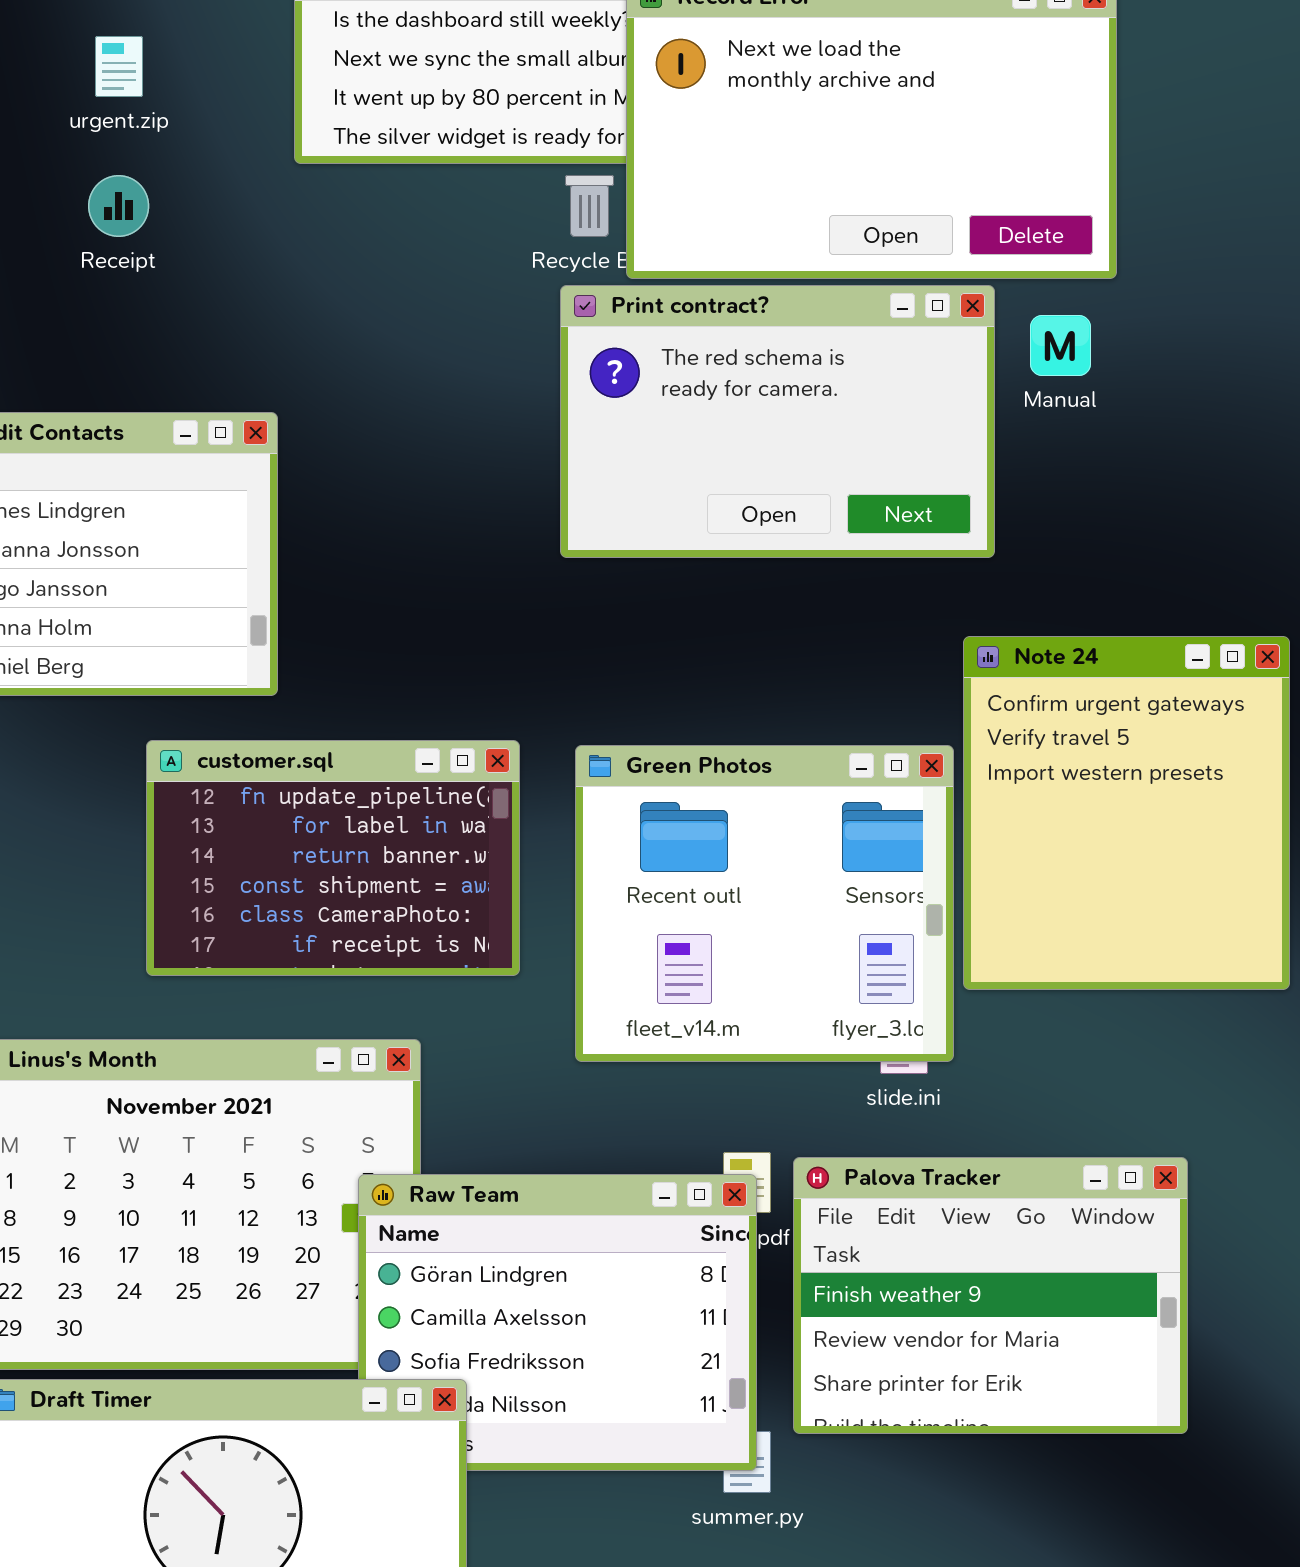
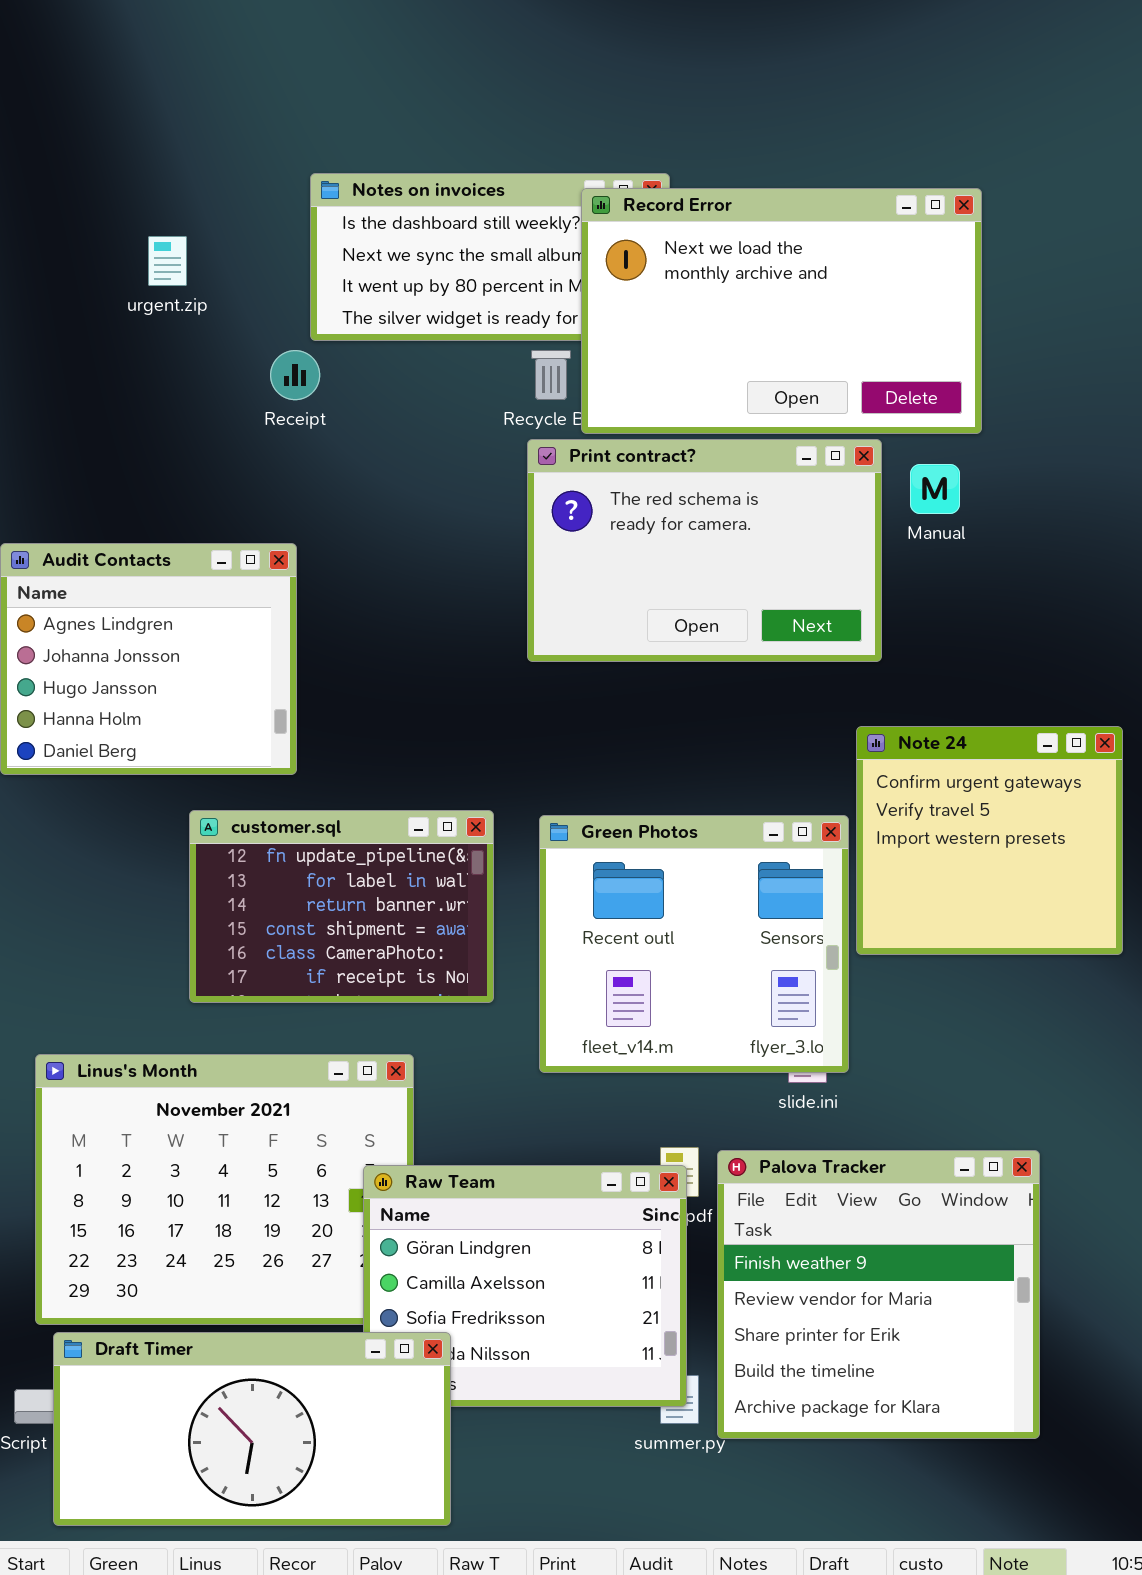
Receipt: [88,175,149,237] -> [270,350,320,400], moved
Note 24: [963,636,1290,990] -> [856,726,1123,955], resized
Palova Tracker: [793,1157,1188,1434] -> [717,1150,1040,1439], resized

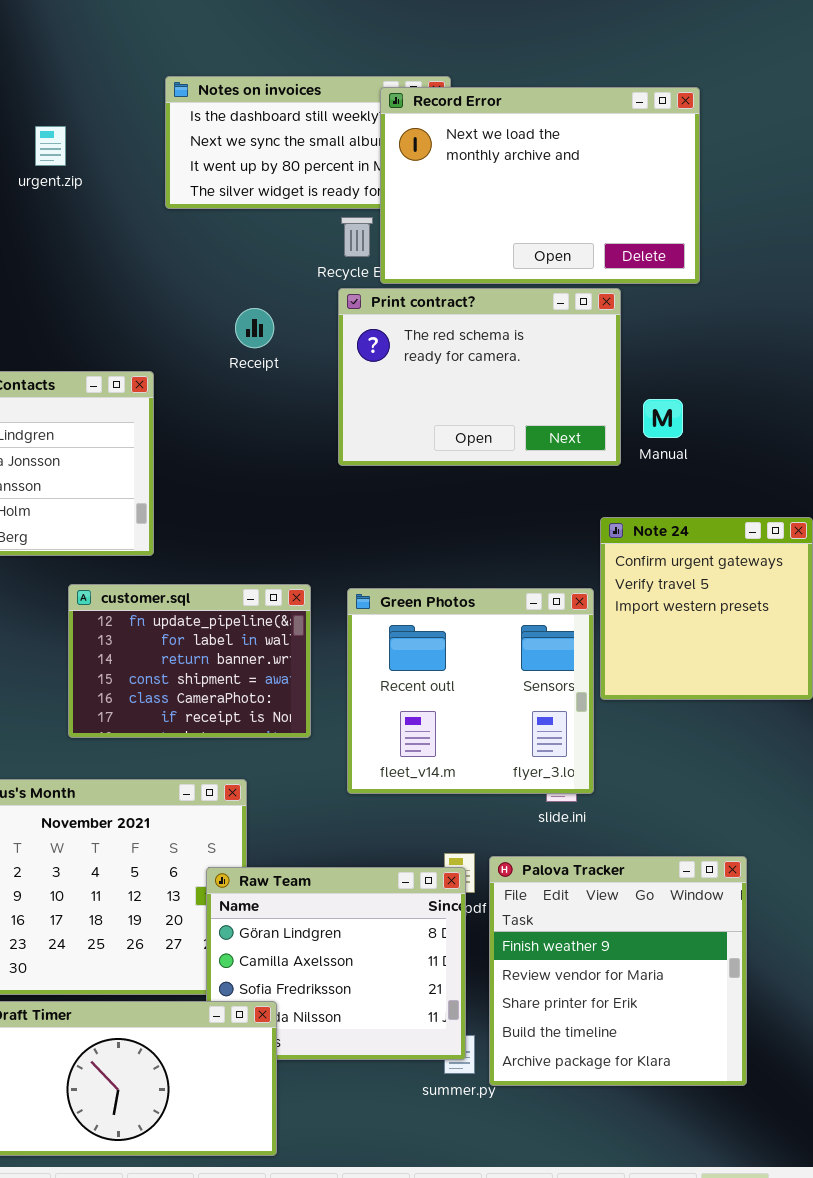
Receipt: [270,350,320,400] -> [235,308,274,348], moved
Manual: [910,464,960,514] -> [643,399,683,438], moved

